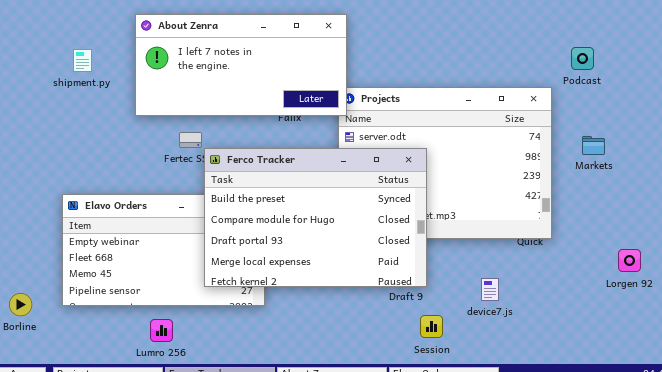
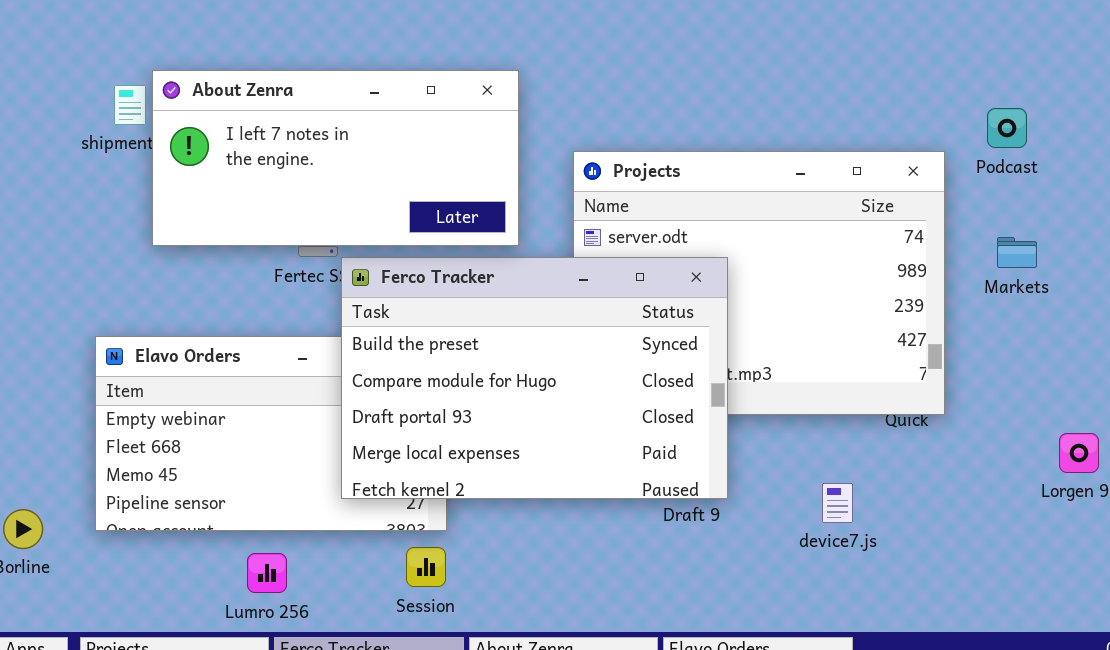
About Zenra: [135,14,347,116] -> [152,70,519,246], moved
Podcast: [571,47,594,70] -> [987,108,1027,148], moved
Session: [420,315,443,338] -> [406,547,446,587], moved

